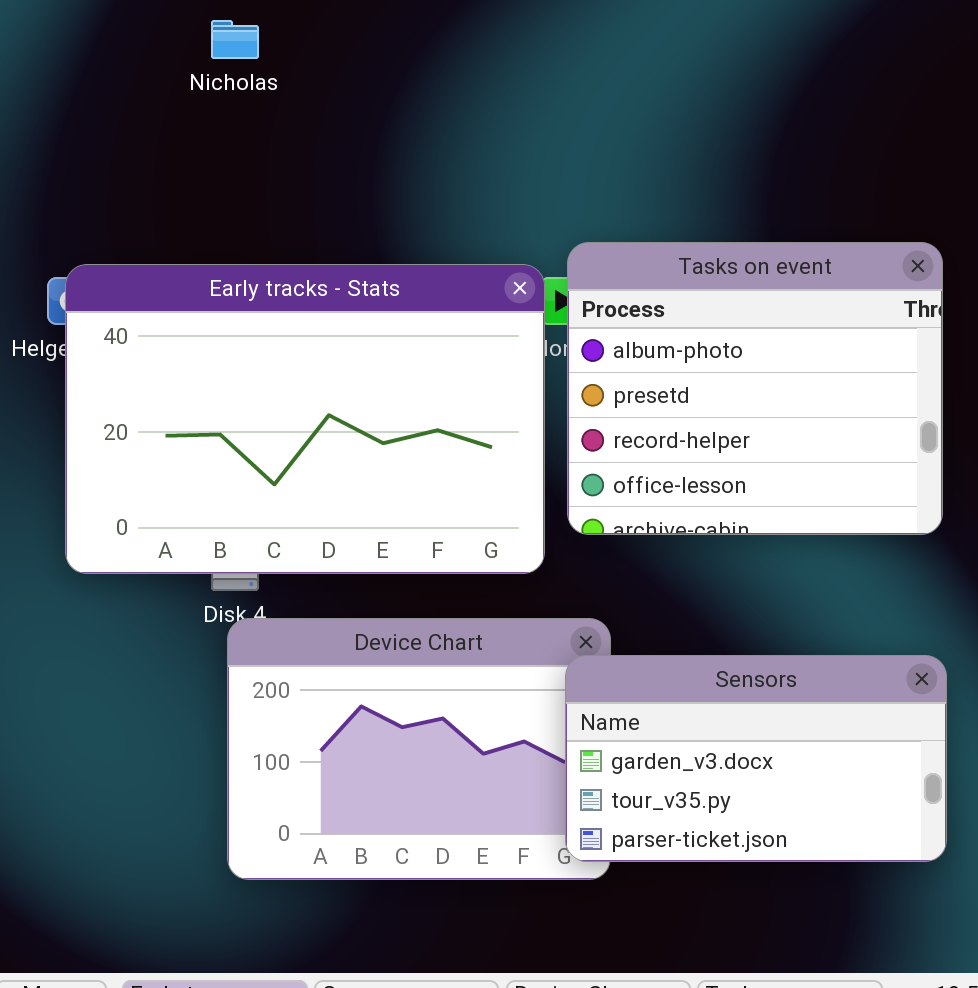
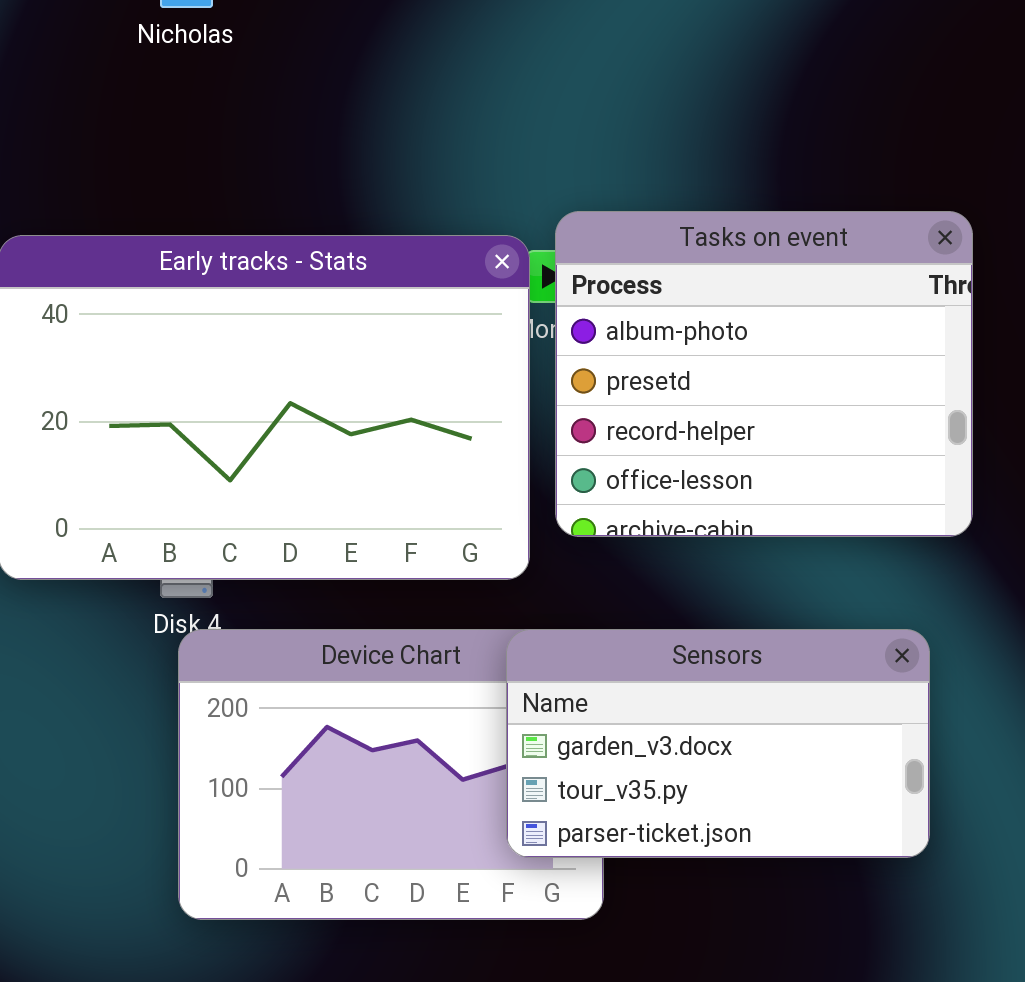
Sensors: [565,655,947,862] -> [506,629,930,858], moved

